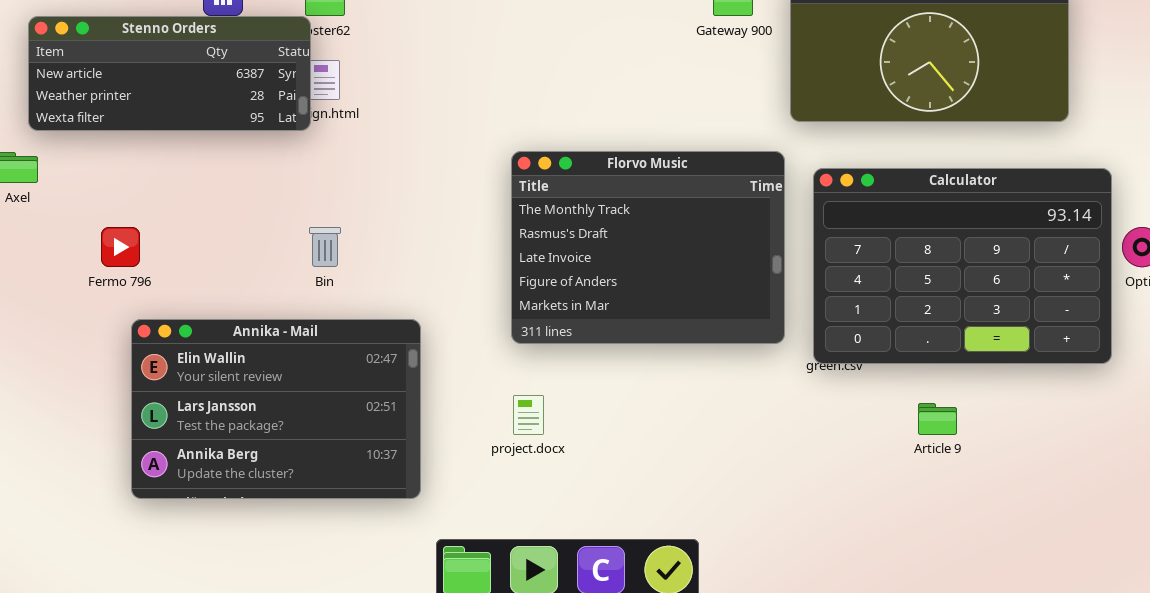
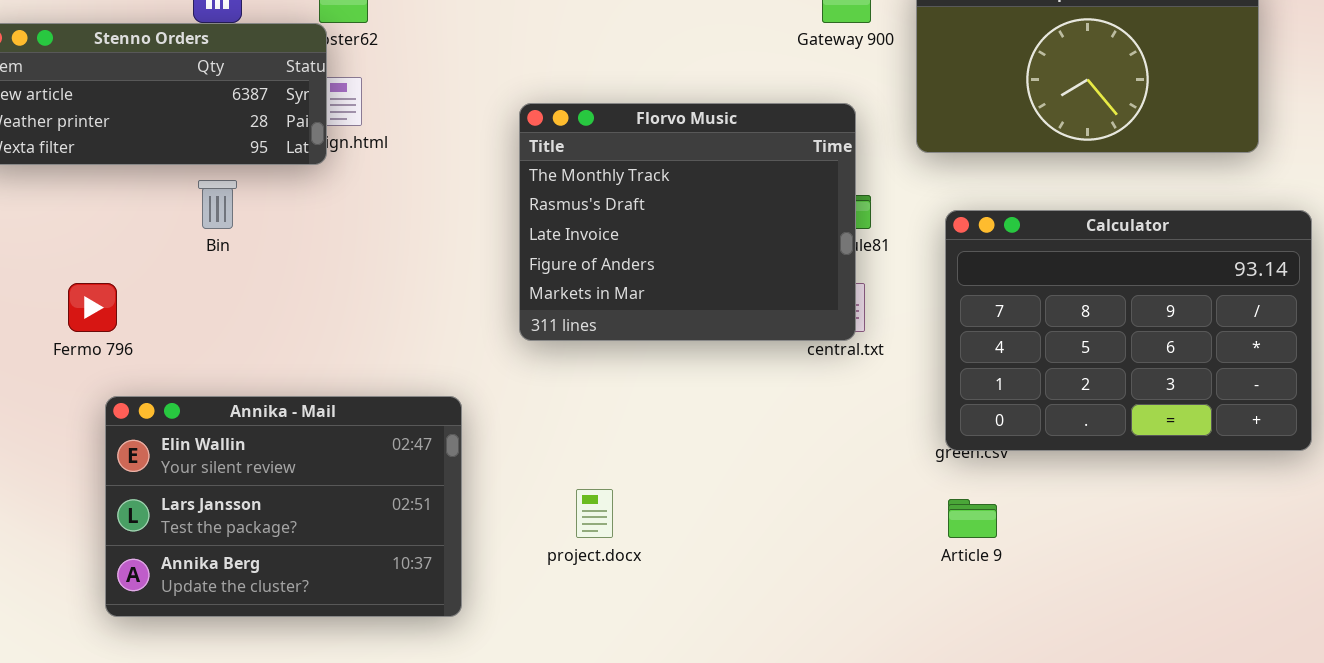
Florvo Music: [511,151,785,344] -> [519,103,856,341], moved
Bin: [309,227,341,267] -> [198,180,237,229], moved
Article 9: [918,403,957,435] -> [948,499,997,538], moved

